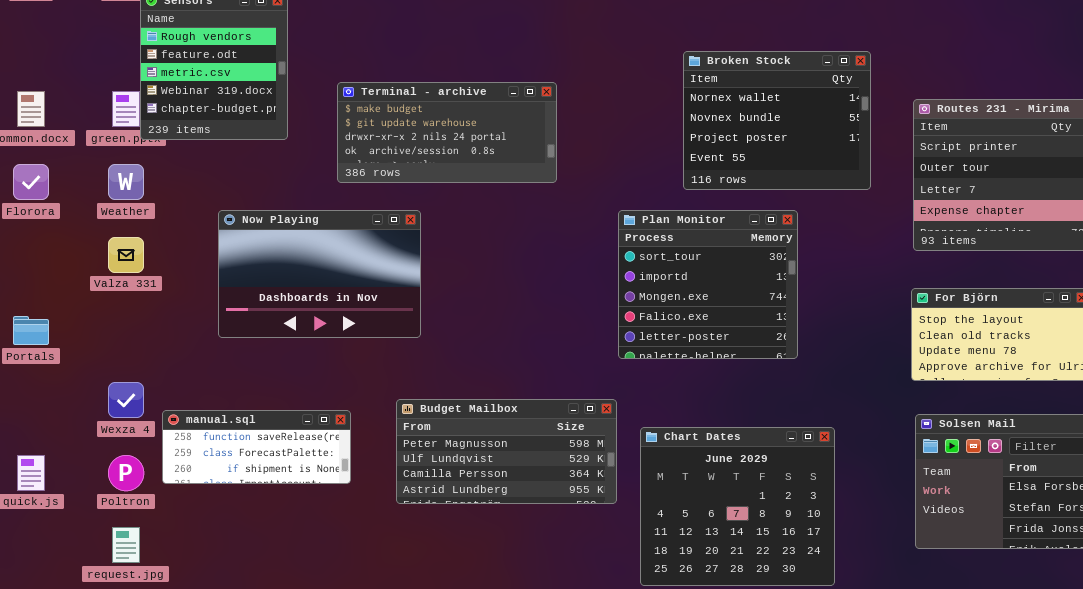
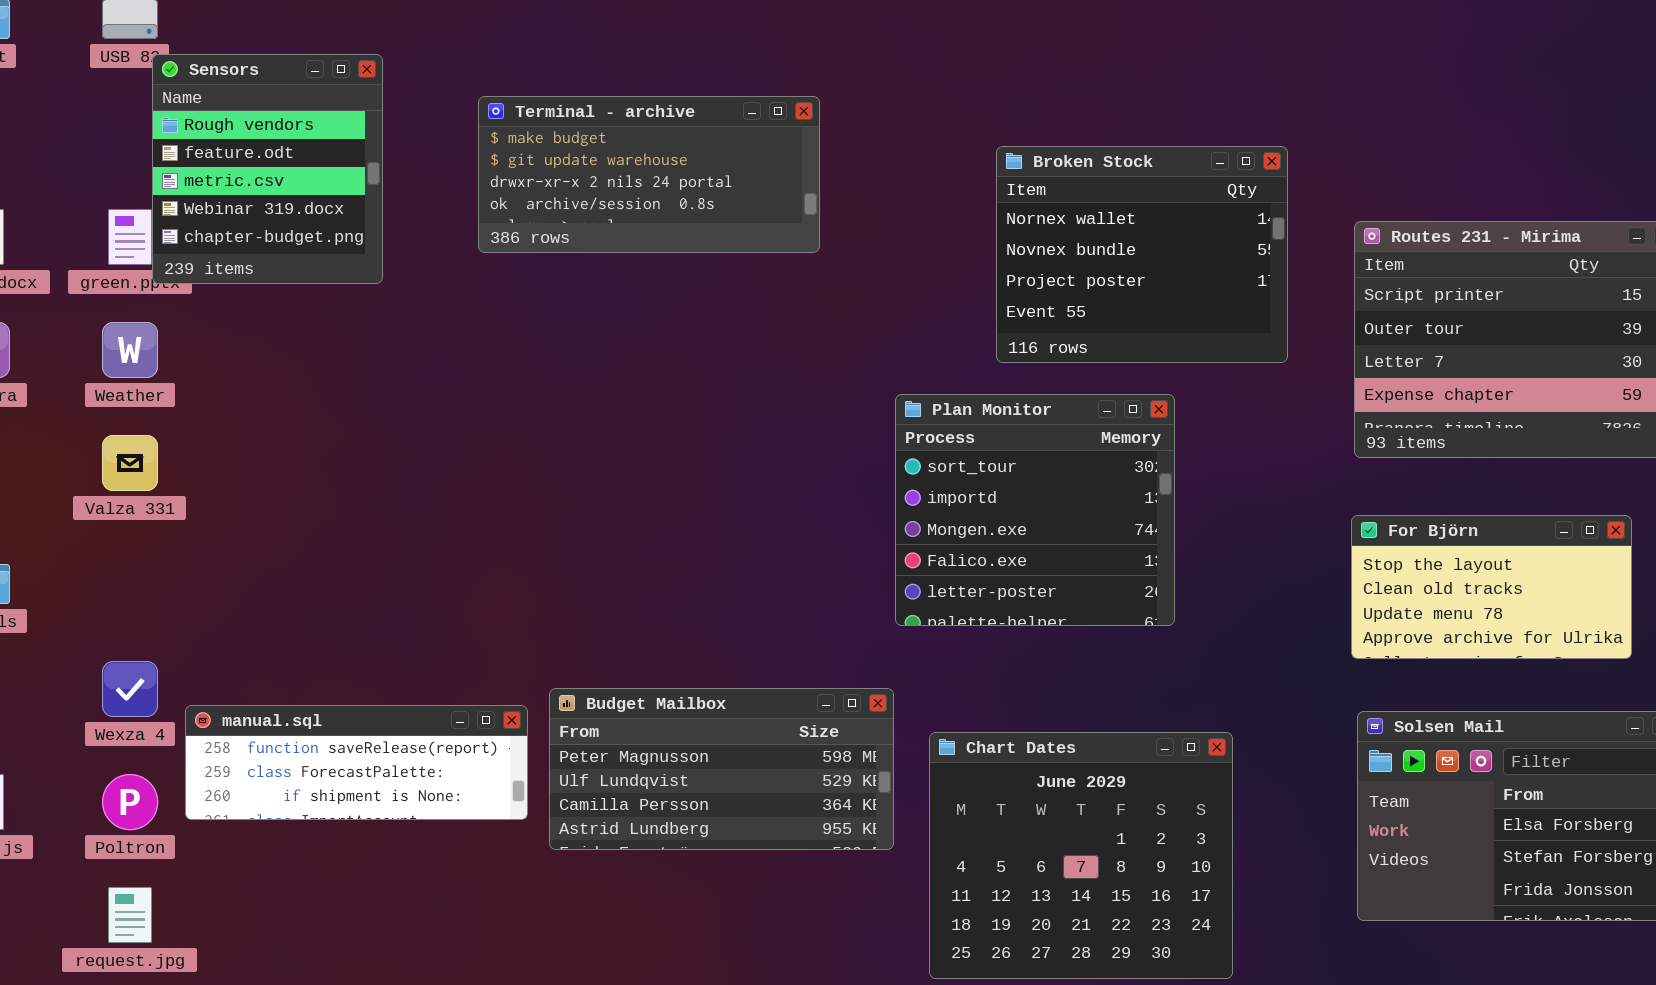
Terminal - archive: [337,82,557,183] -> [478,96,820,253], moved
Now Playing: [218,210,421,338] -> none, closed
manual.sql: [162,410,351,484] -> [185,705,528,820], resized

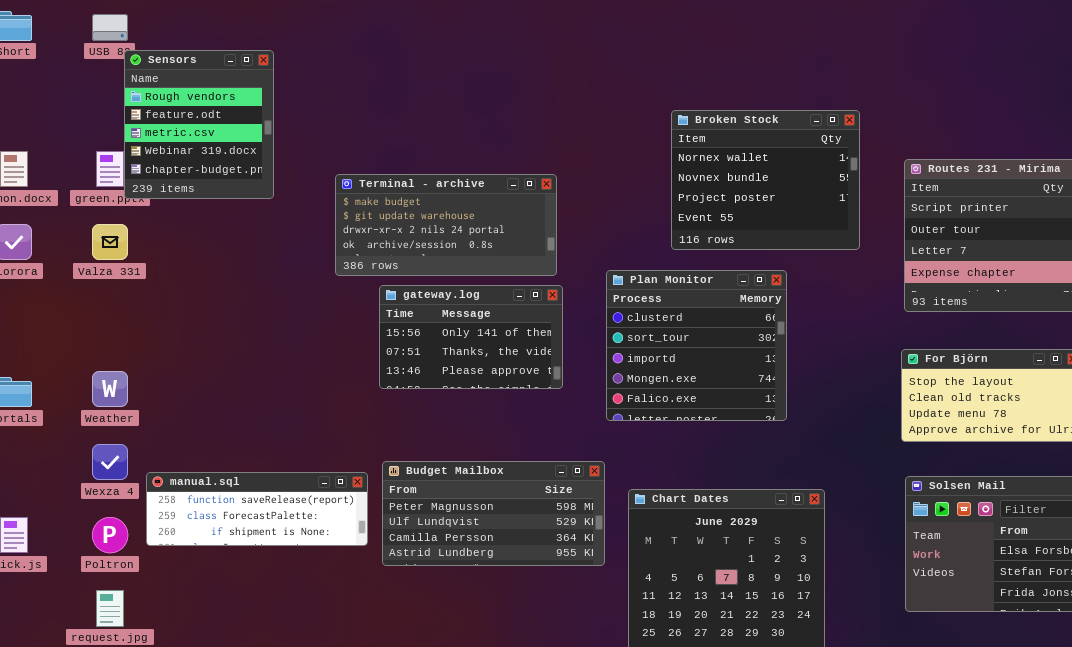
Terminal - archive: [478,96,820,253] -> [335,174,557,276], moved
Weather: [102,322,158,378] -> [92,371,128,407], moved
Plan Monitor: [895,394,1175,626] -> [606,270,787,421], scrolled up 1 row
gateway.log: none -> [379,285,563,389], opened
Valza 331: [102,435,158,491] -> [92,224,128,260], moved

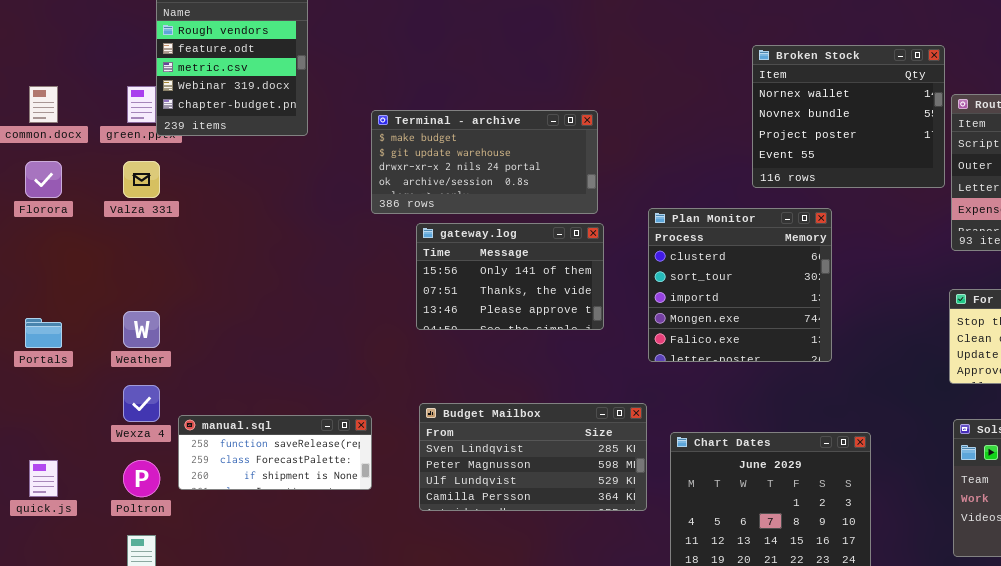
Broken Stock: [671,110,860,250] -> [752,45,945,188], moved
Budget Mailbox: [382,461,605,566] -> [419,403,647,511], scrolled up 1 row
manual.sql: [146,472,368,546] -> [178,415,372,490], resized

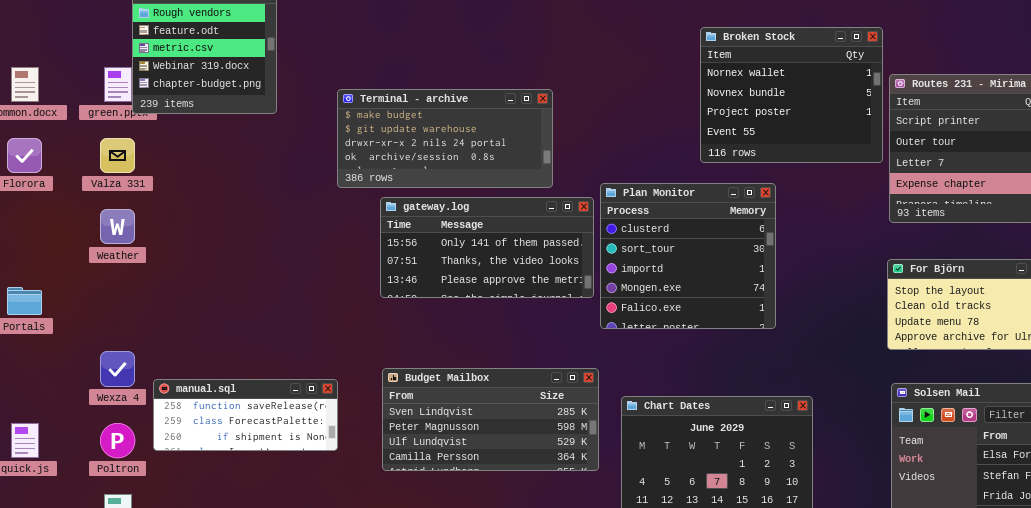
gateway.log: [416,223,604,330] -> [380,197,594,298], resized
Weather: [123,311,160,348] -> [100,209,135,244], moved

